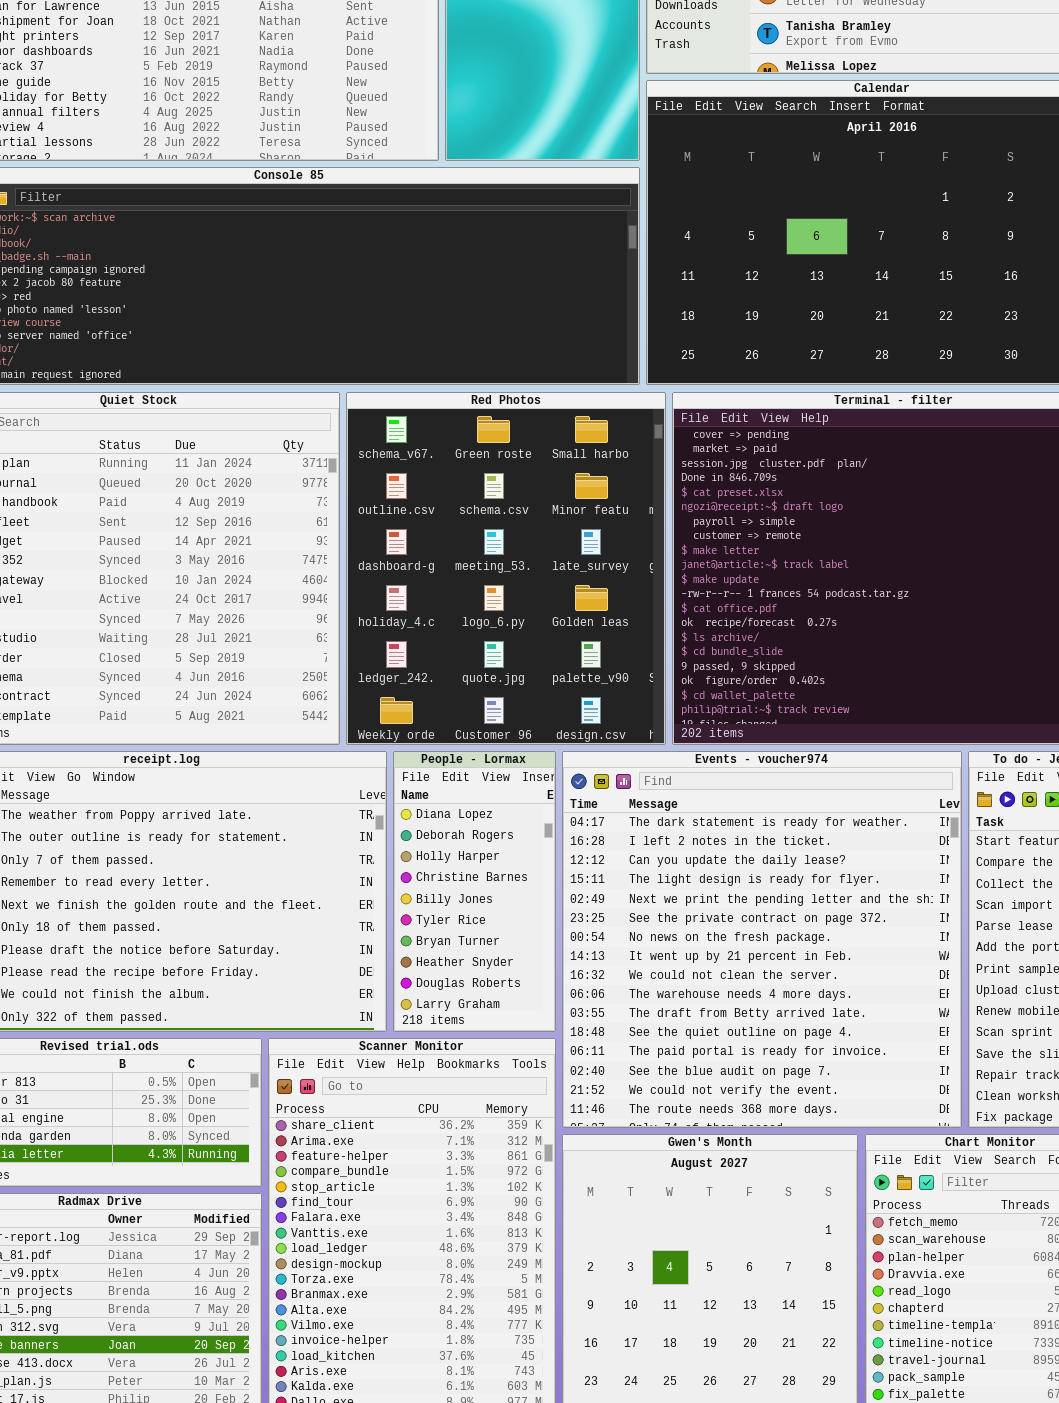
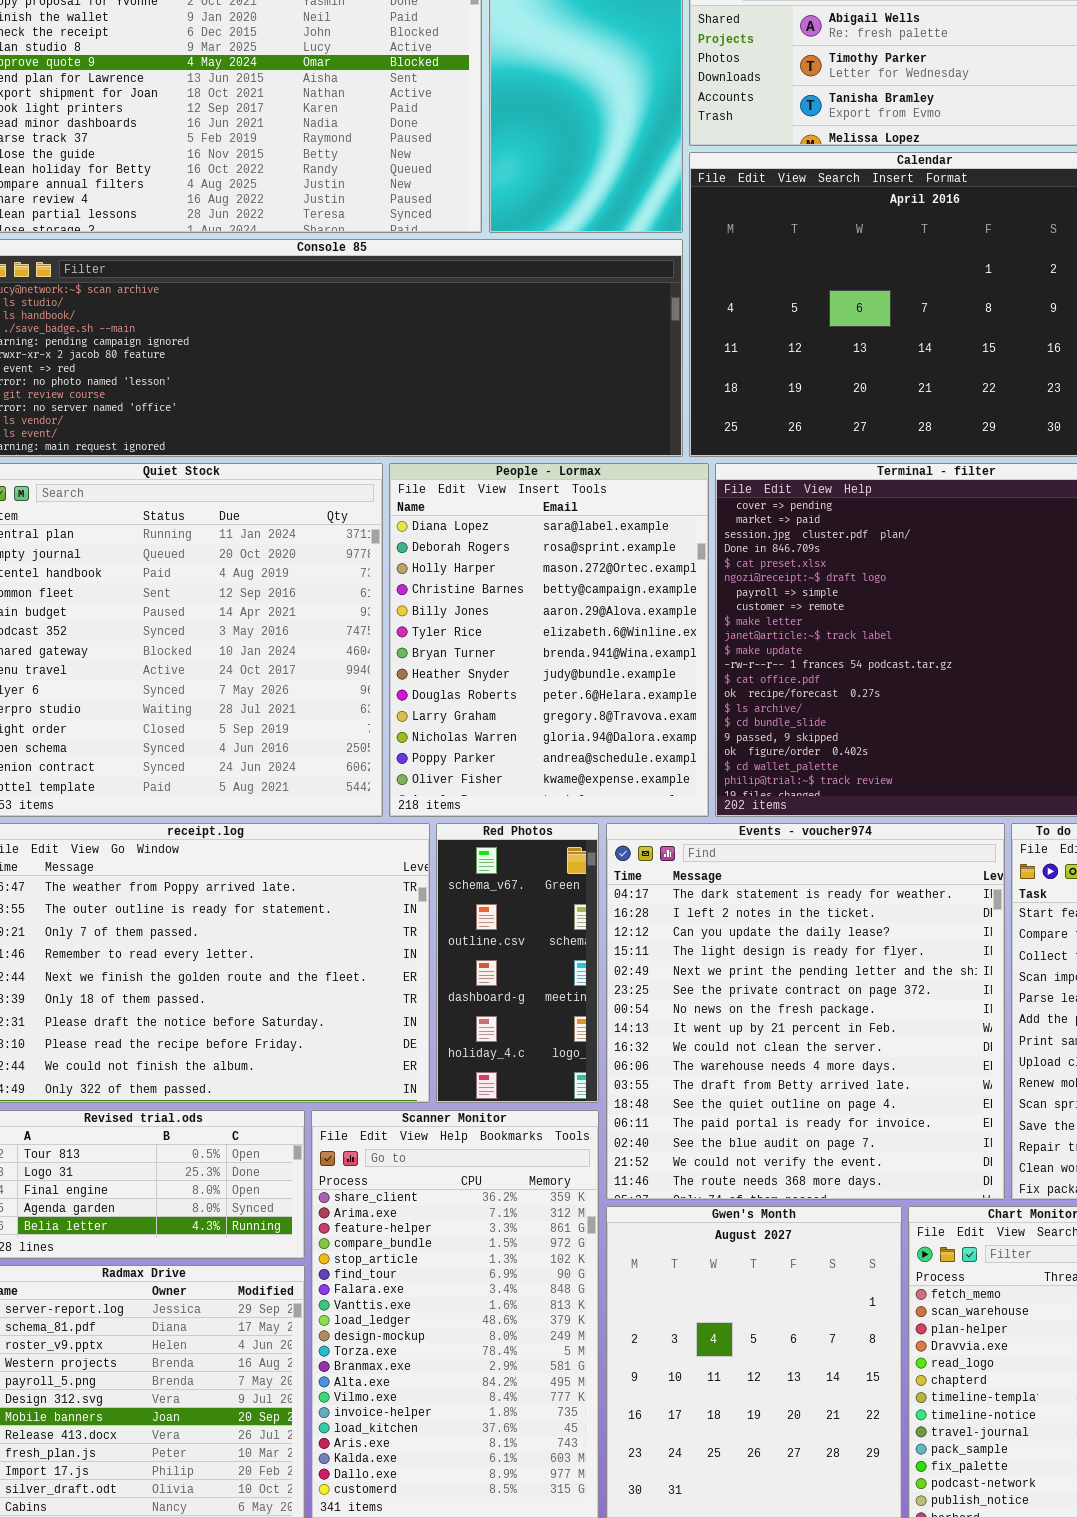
Red Photos: [346,392,666,745] -> [436,823,599,1103], moved, resized
People - Lormax: [393,751,556,1032] -> [389,463,709,817], moved, resized

